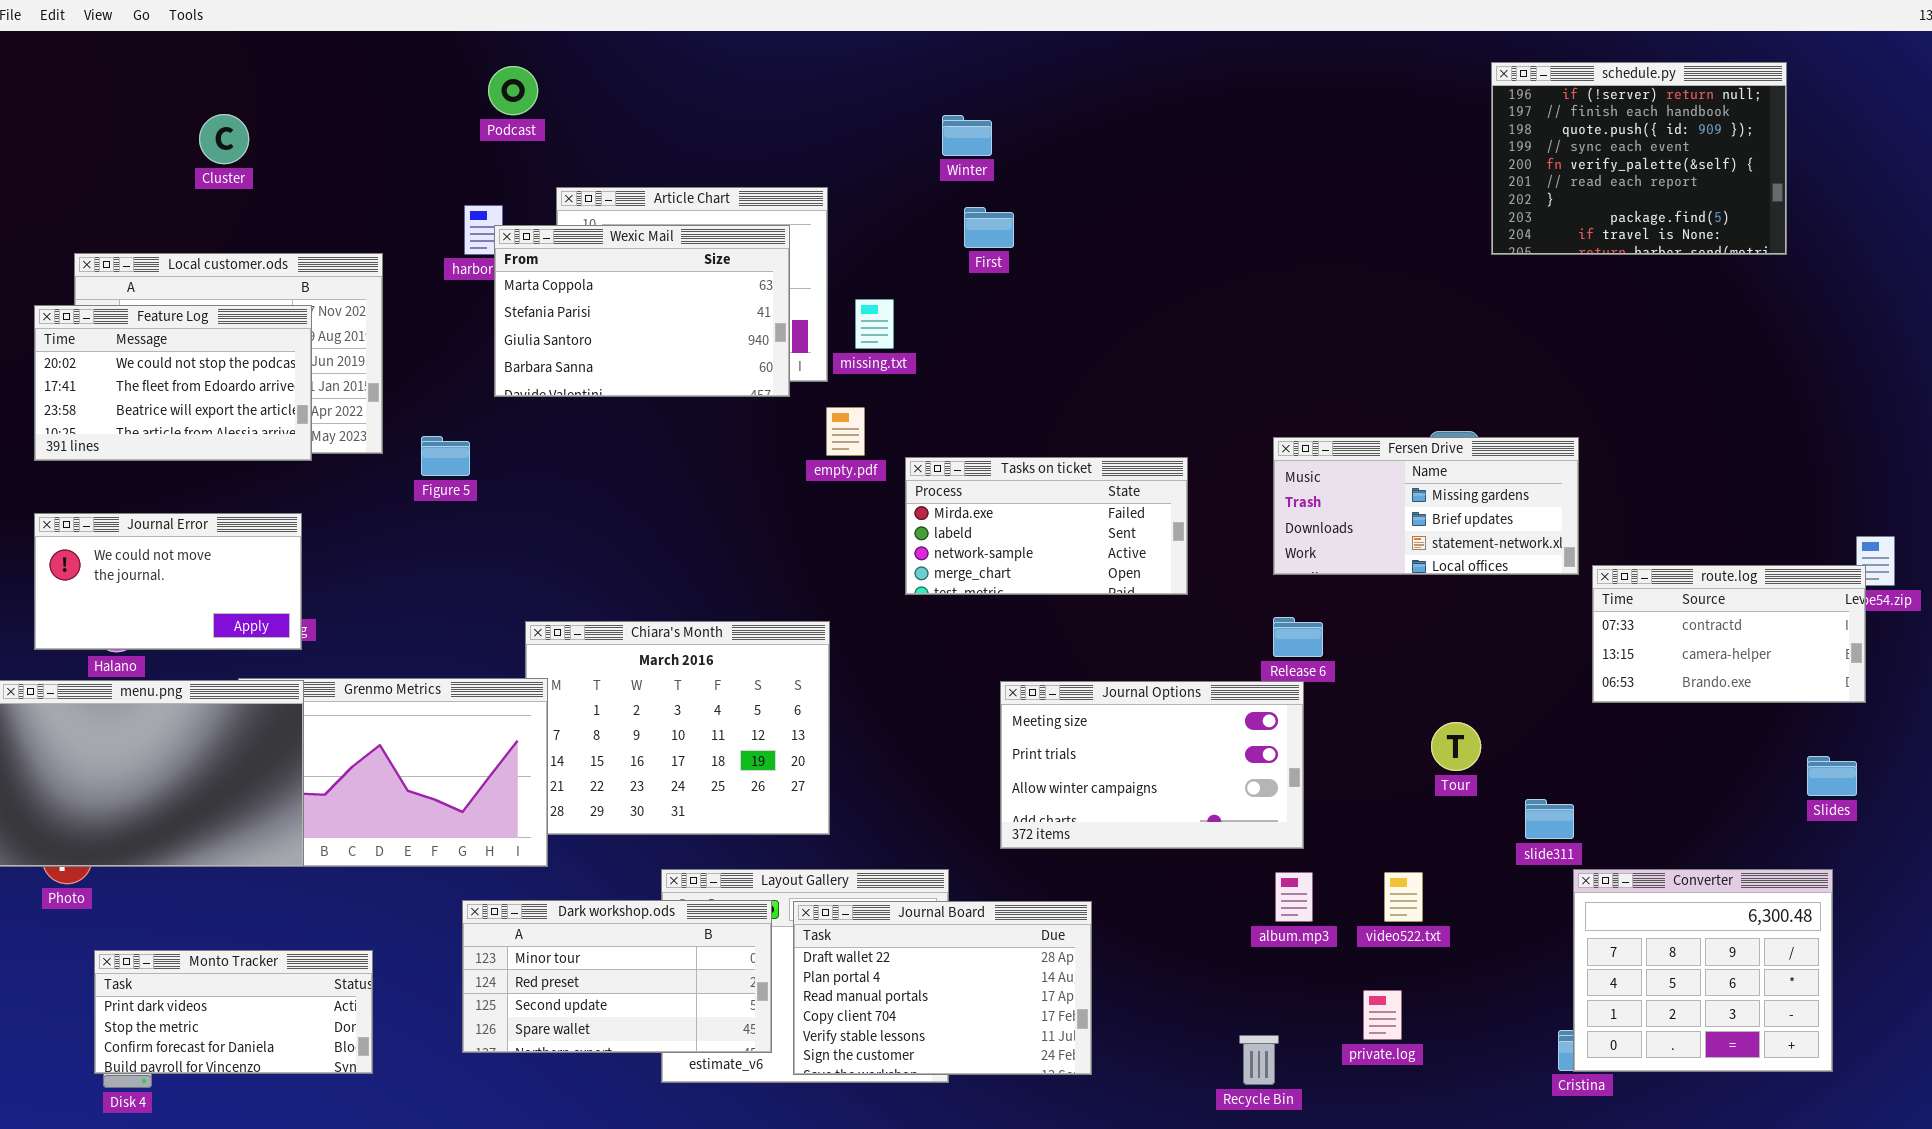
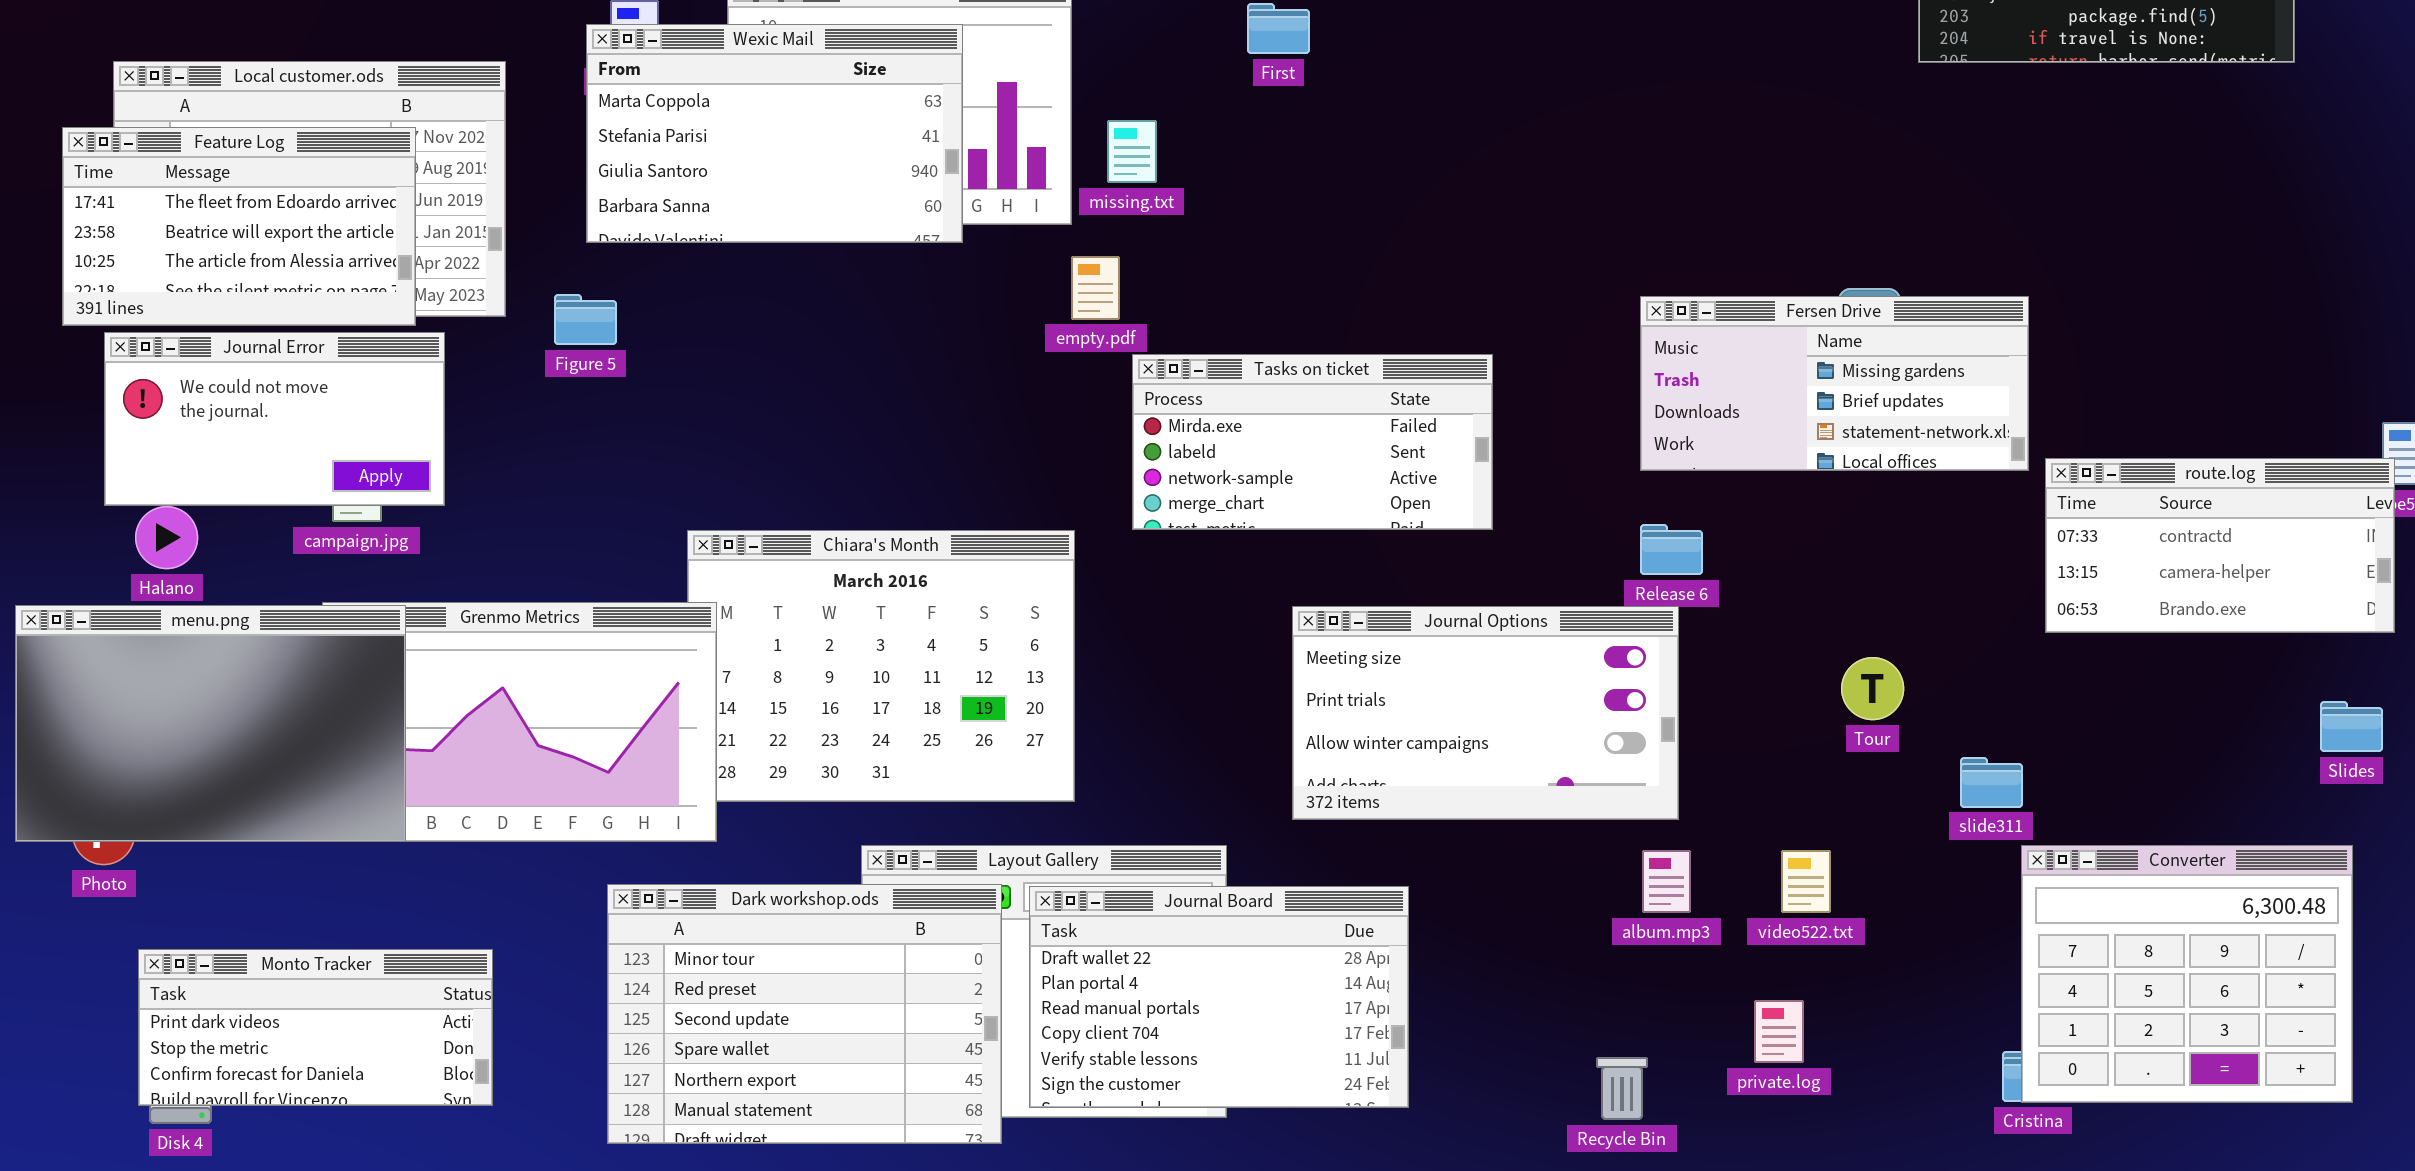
Wexic Mail: [494,225,790,397] -> [586,24,963,243], moved
Feature Log: [34,305,312,461] -> [62,127,416,326], scrolled down 1 row
Tasks on ticket: [905,457,1188,595] -> [1132,354,1493,530], moved
Journal Error: [34,513,302,650] -> [104,332,445,506], moved
Dark workshop.ods: [462,900,772,1053] -> [607,884,1002,1144], resized

